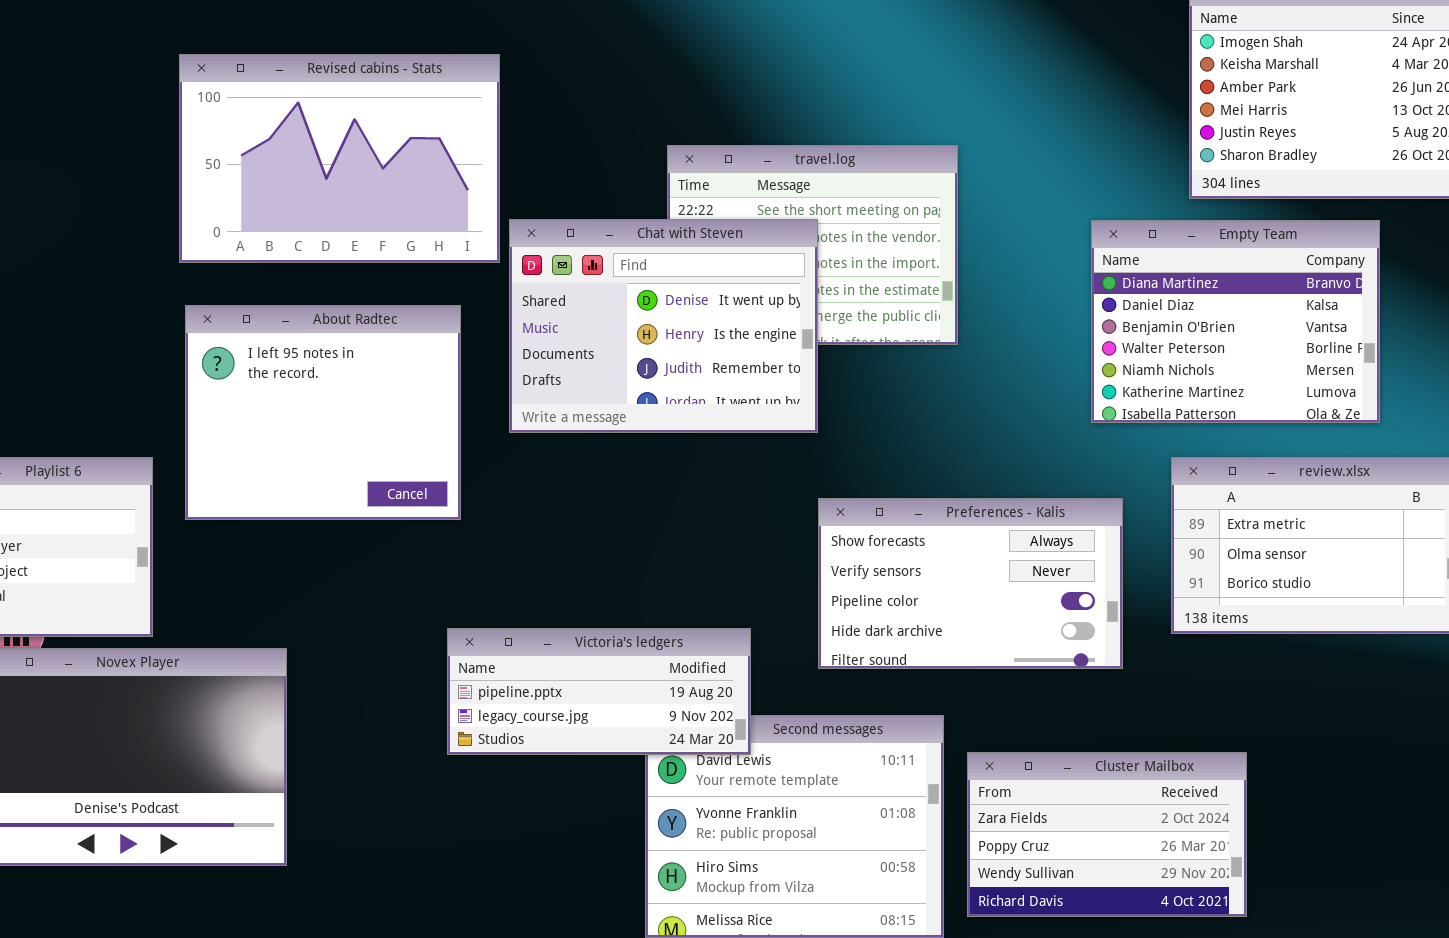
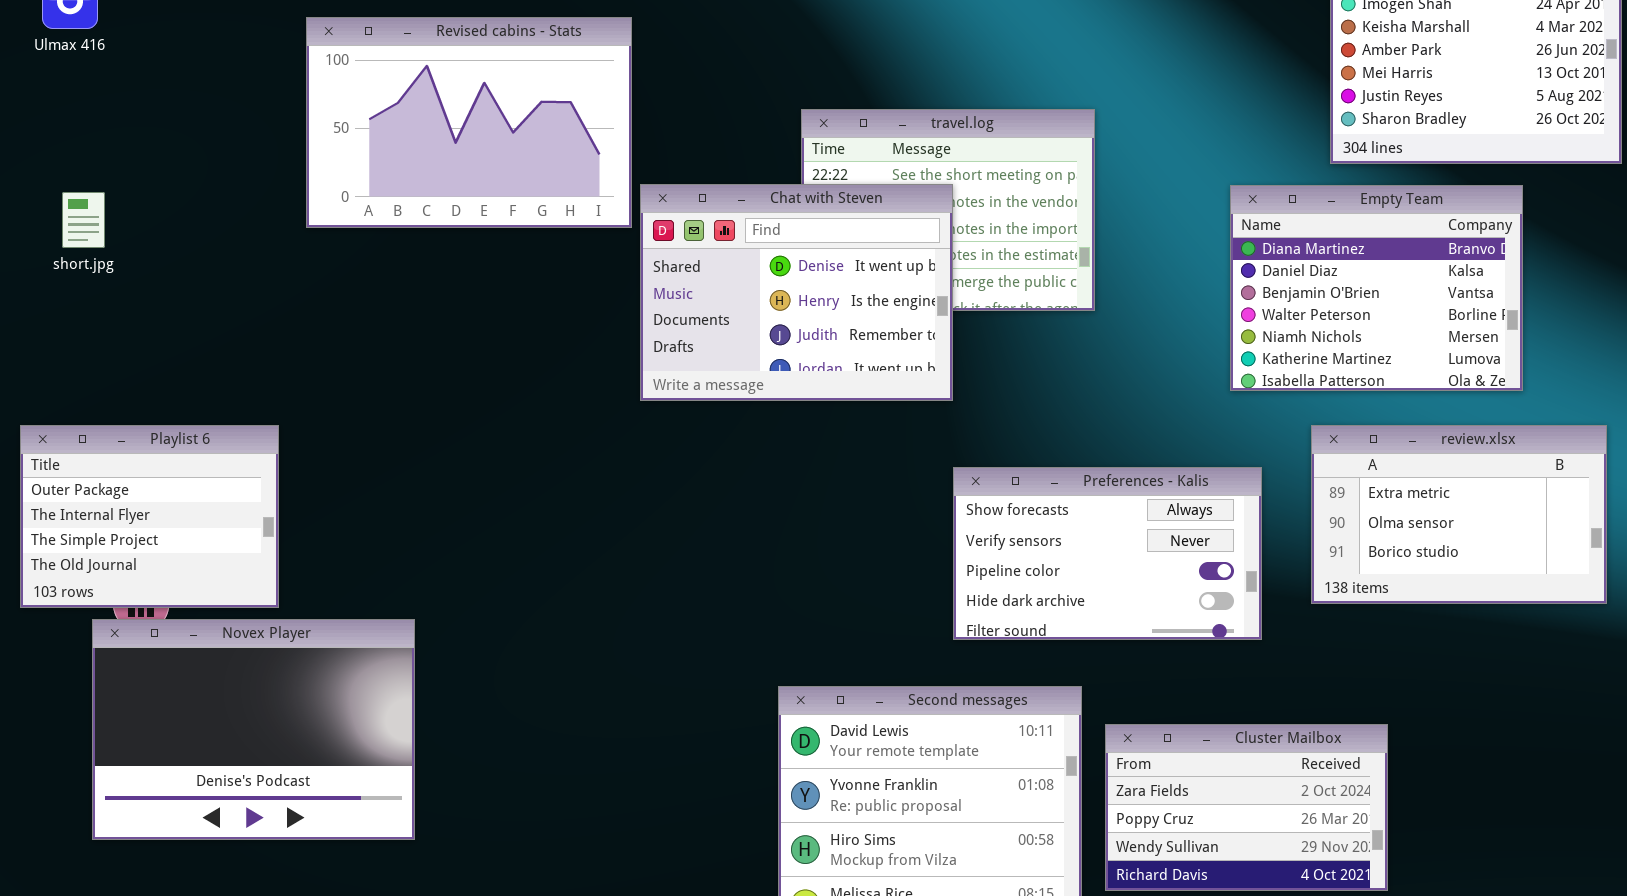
About Radtec: [185,305,461,520] -> none, closed
Victoria's ledgers: [447,628,751,755] -> none, closed

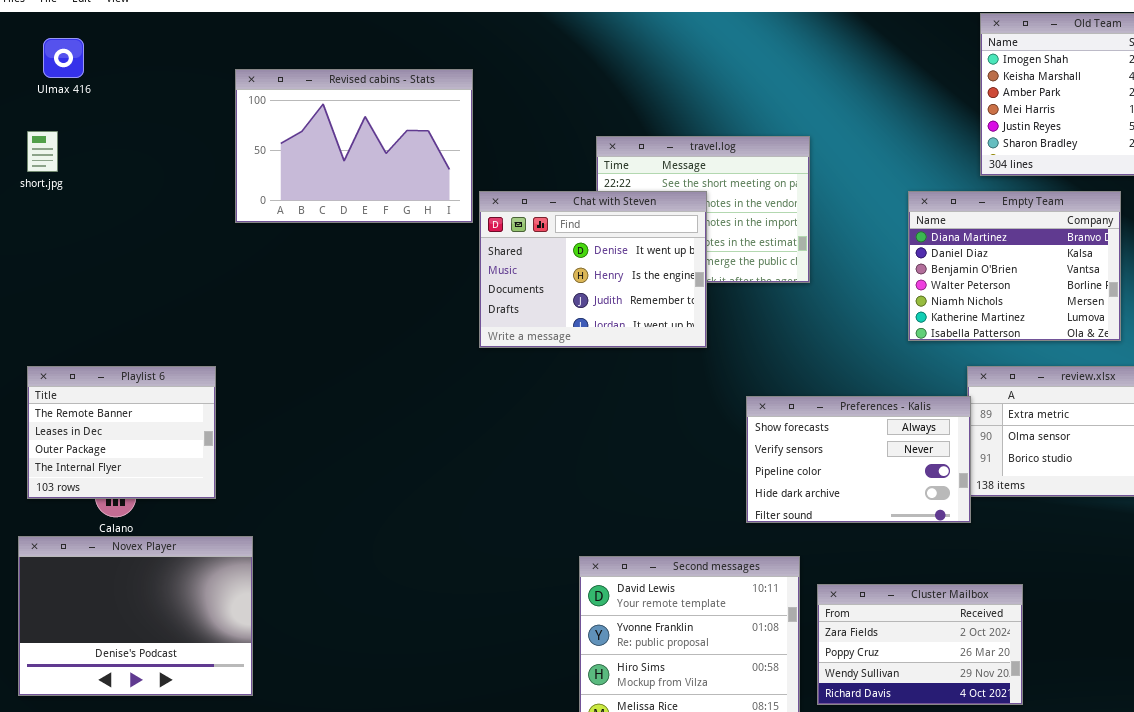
short.jpg: [62,192,105,248] -> [27,131,58,172], moved
Playlist 6: [20,425,279,608] -> [27,366,216,499], scrolled up 2 rows
Preferences - Kalis: [953,467,1262,640] -> [746,396,971,523], moved
Novex Player: [92,619,415,840] -> [18,536,253,696], moved

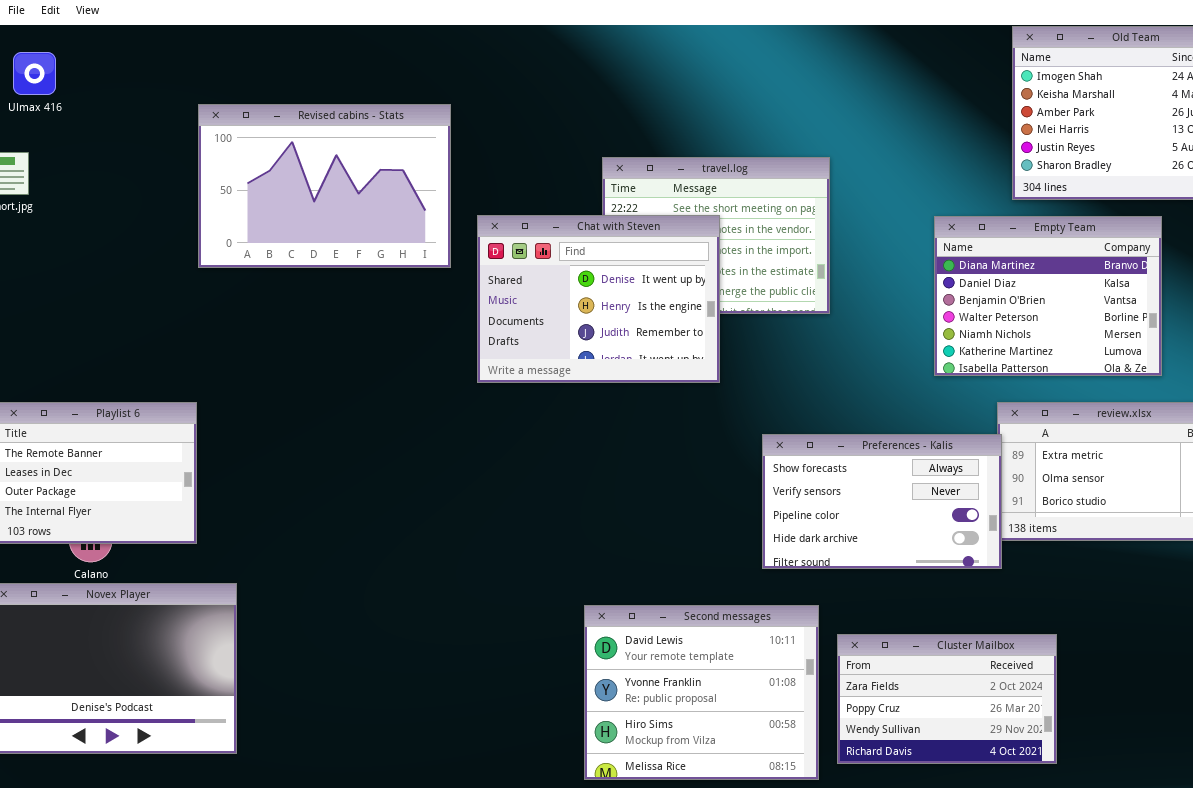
Revised cabins - Stats: [235,69,473,223] -> [198,104,451,268], moved

